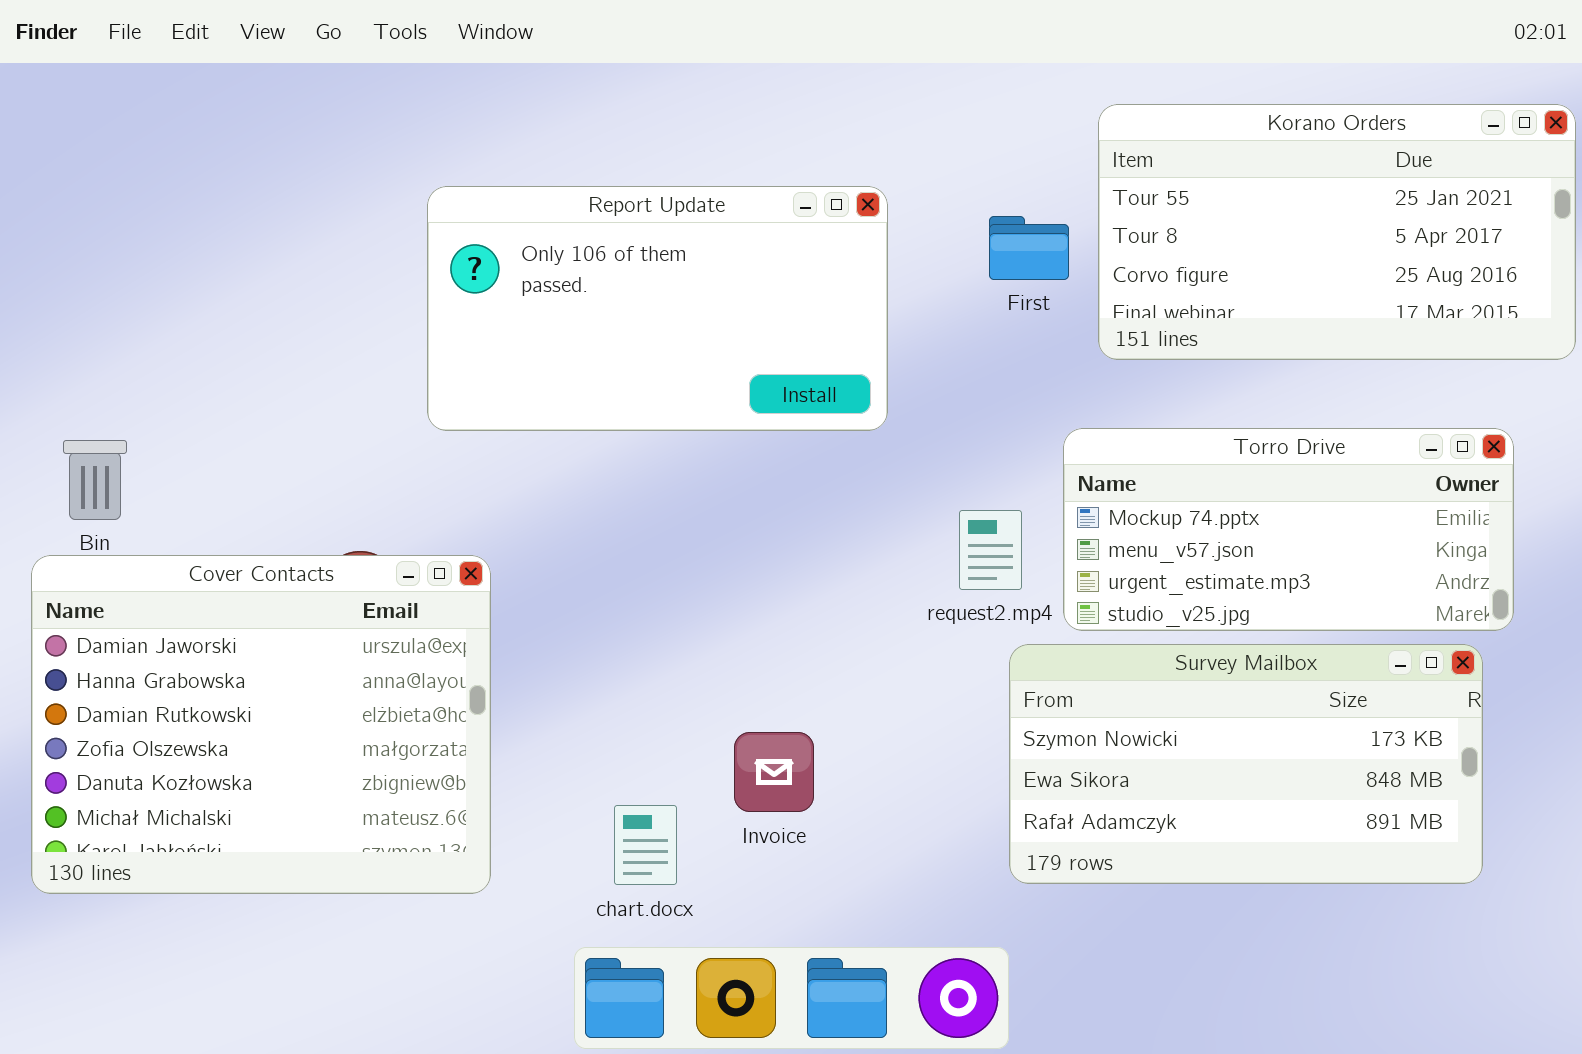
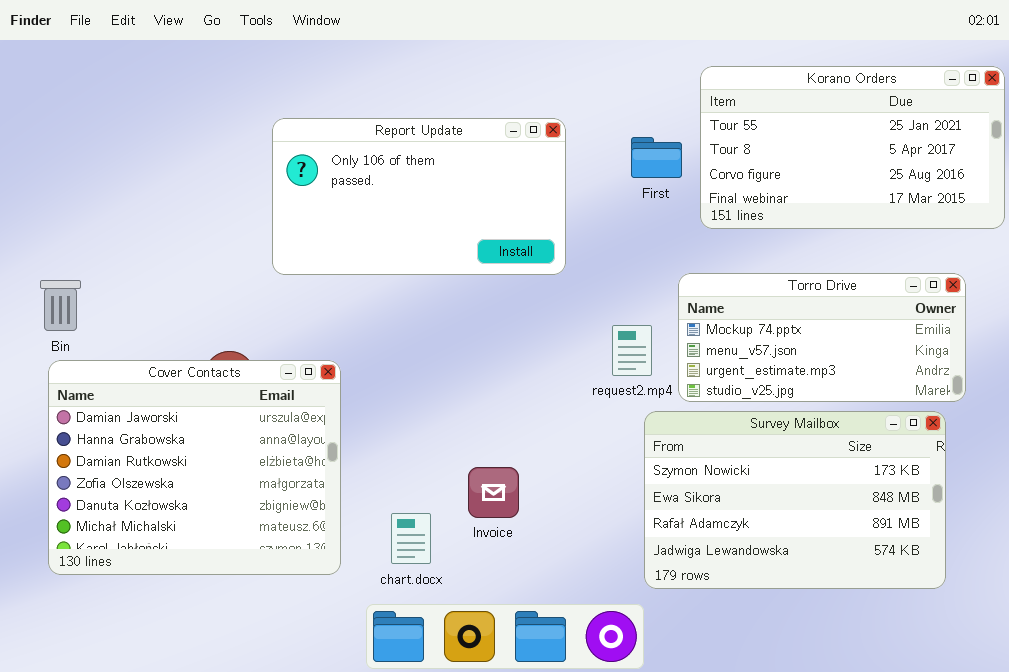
Cover Contacts: [31,555,491,894] -> [48,360,341,575], moved
Survey Mailbox: [1009,644,1483,884] -> [644,411,946,589], resized

